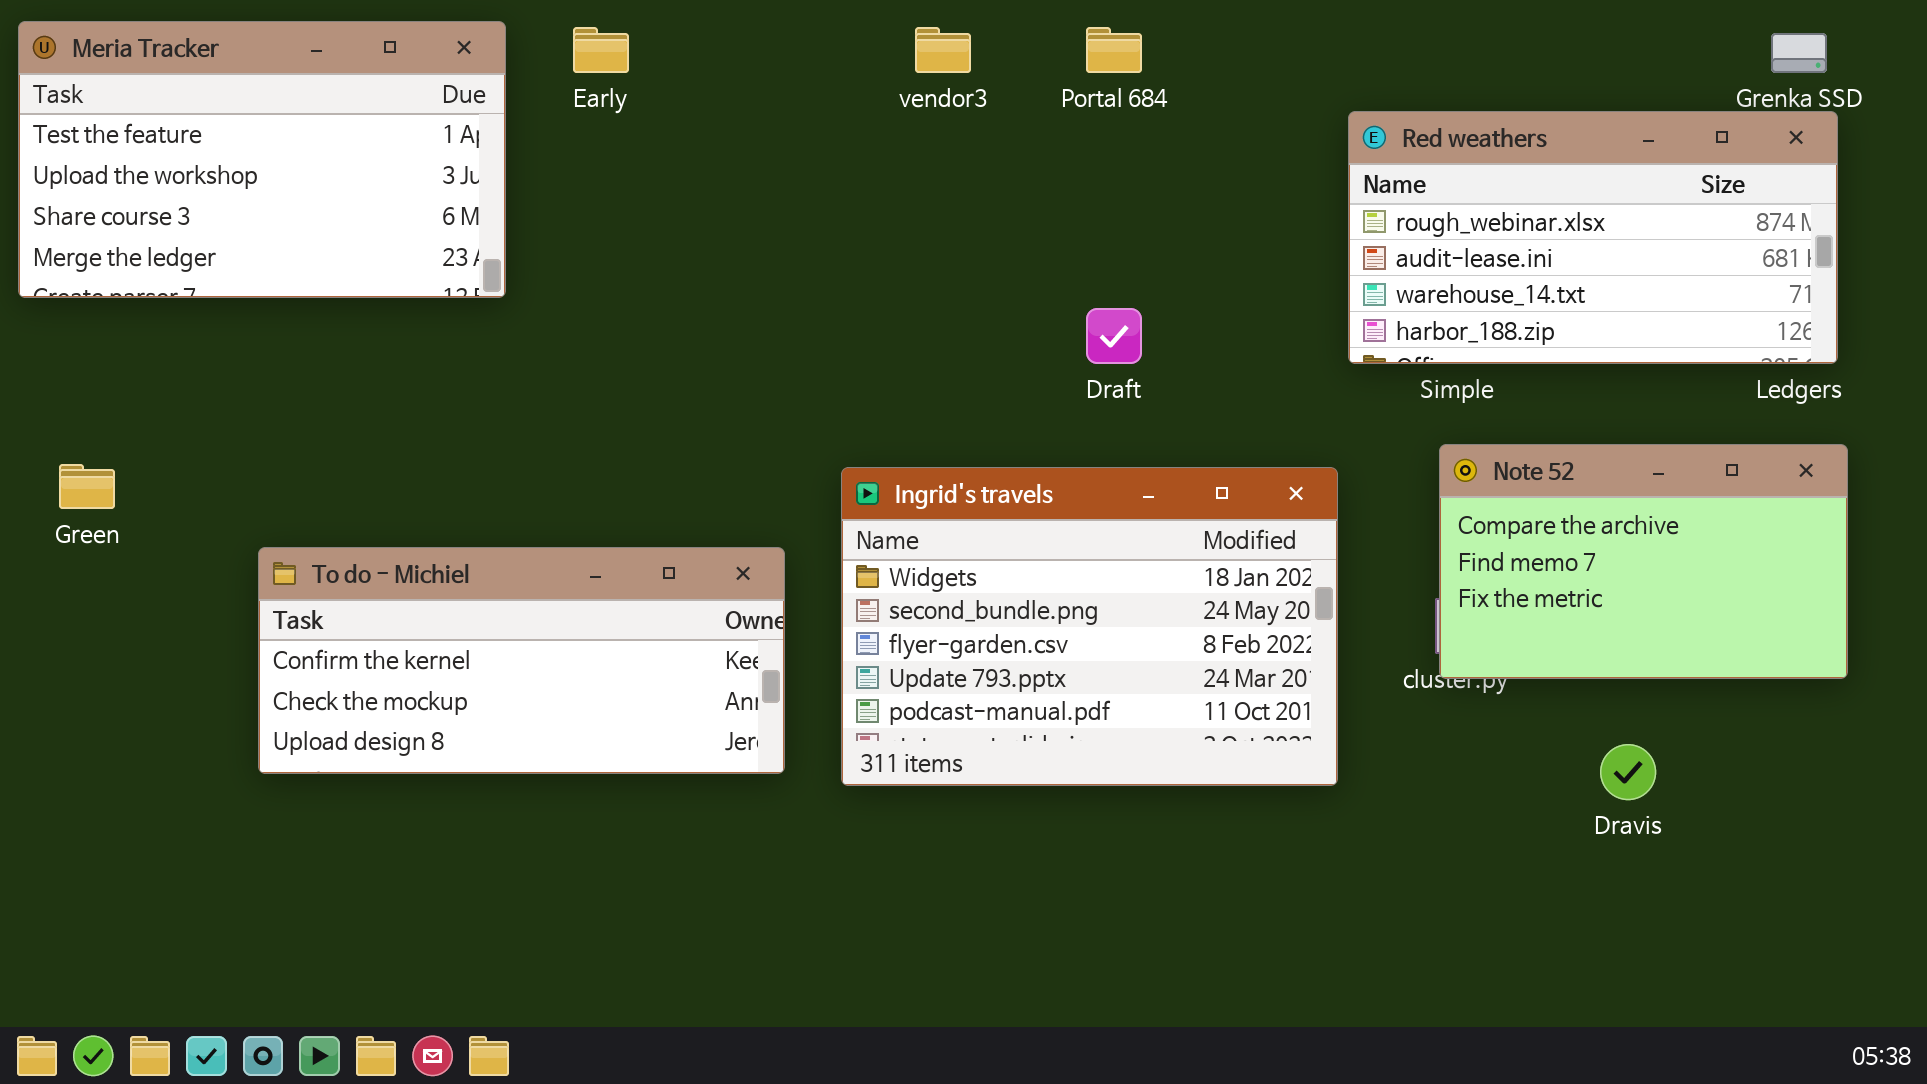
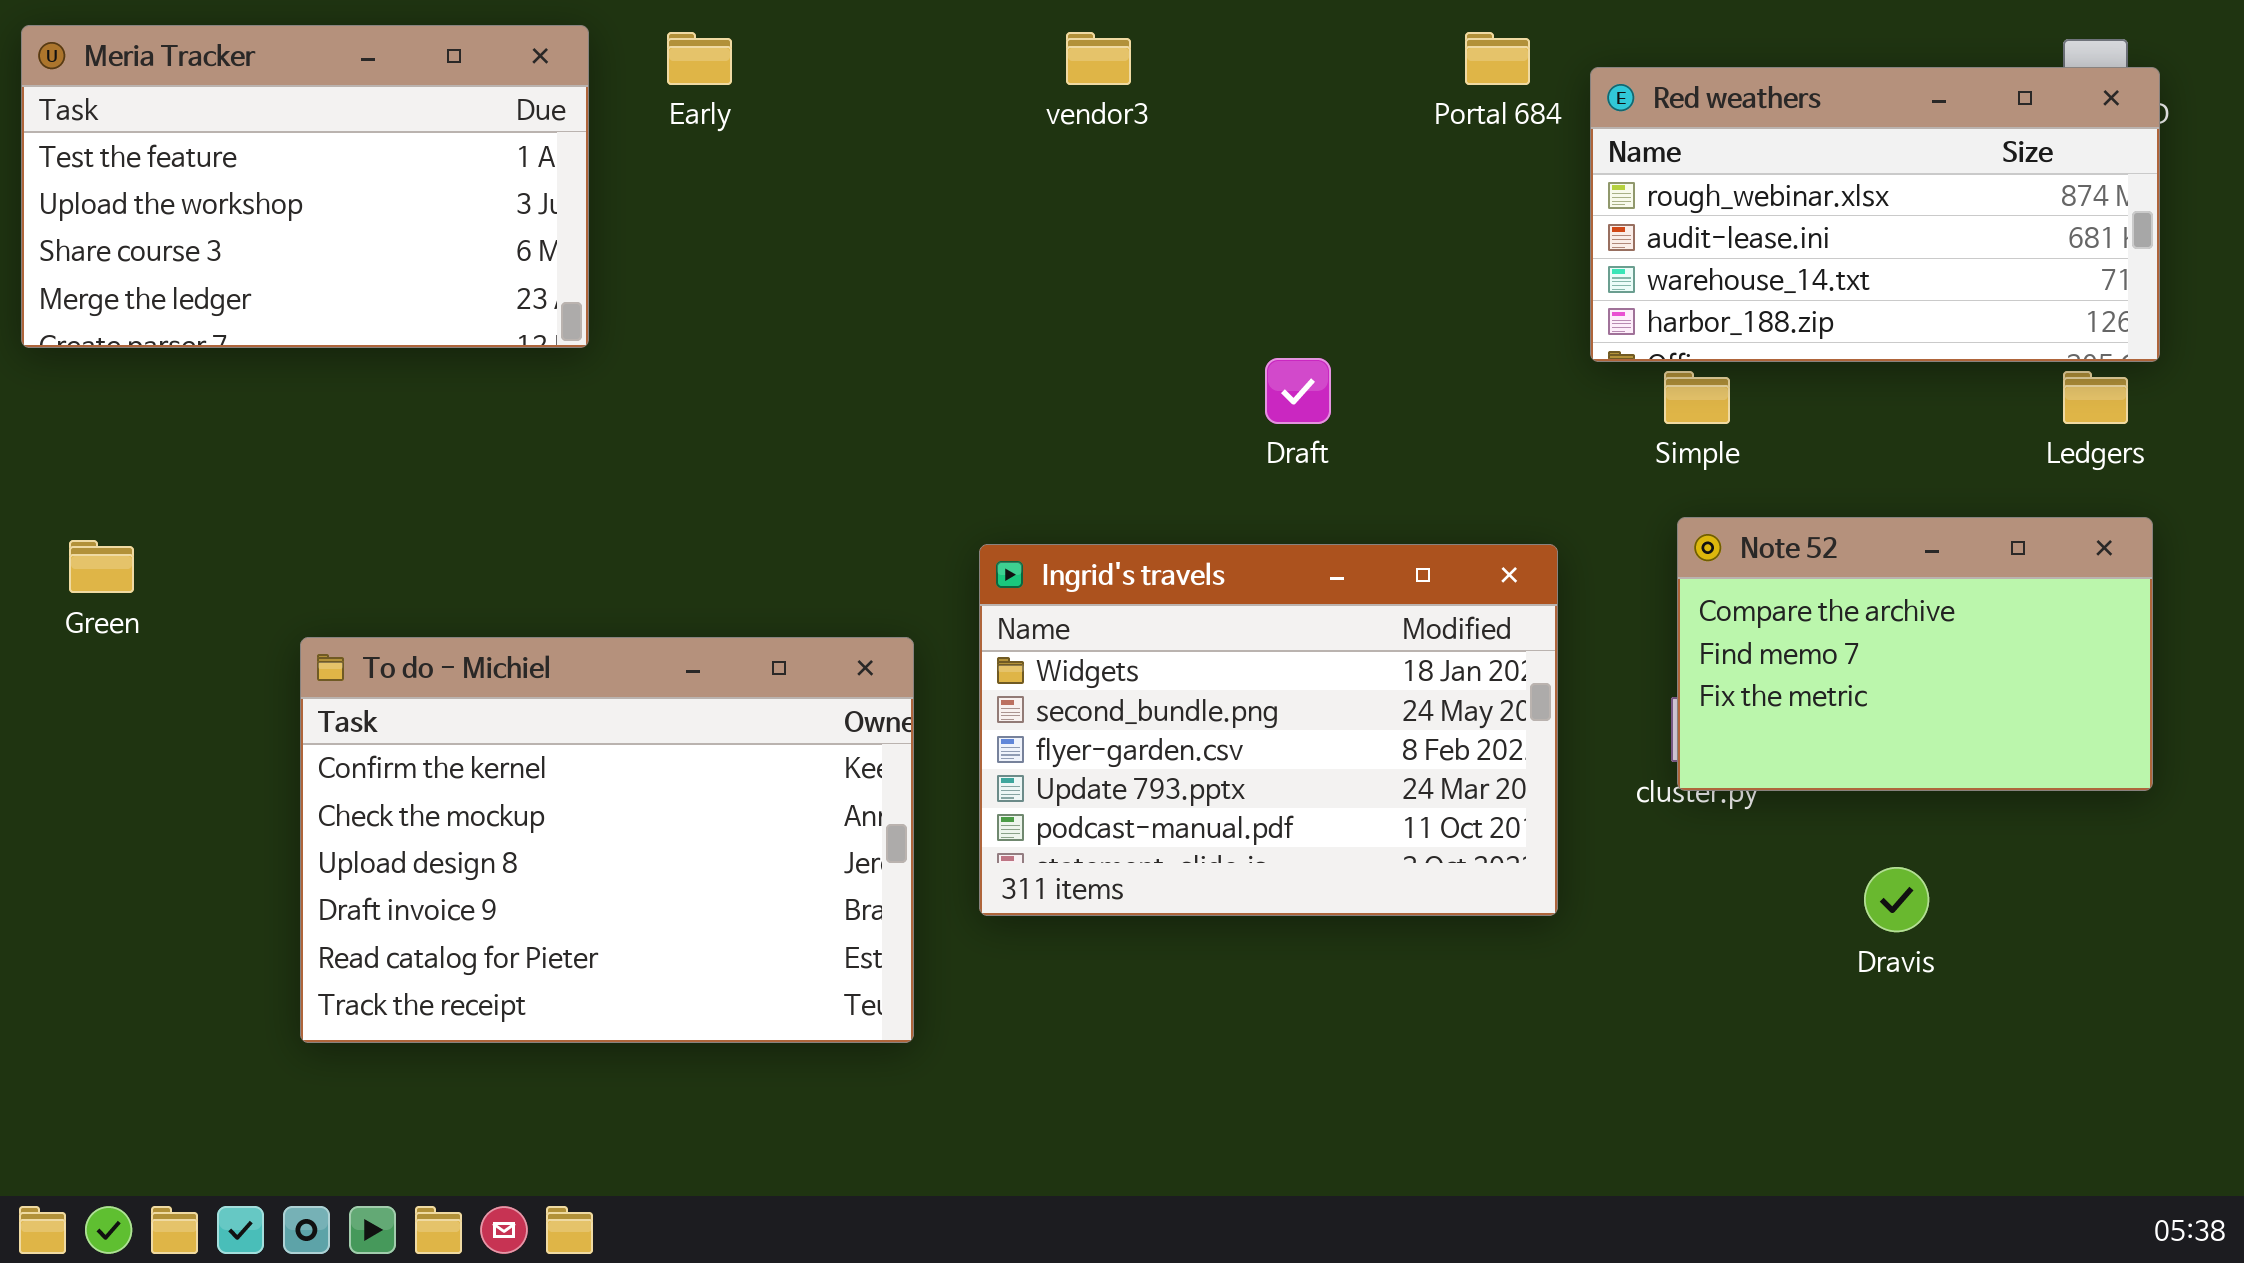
Portal 684: [1086,27,1142,73] -> [1465,32,1530,85], moved
Red weathers: [1348,111,1838,364] -> [1590,67,2160,362], moved
To do - Michiel: [258,547,785,774] -> [300,637,914,1043], resized

